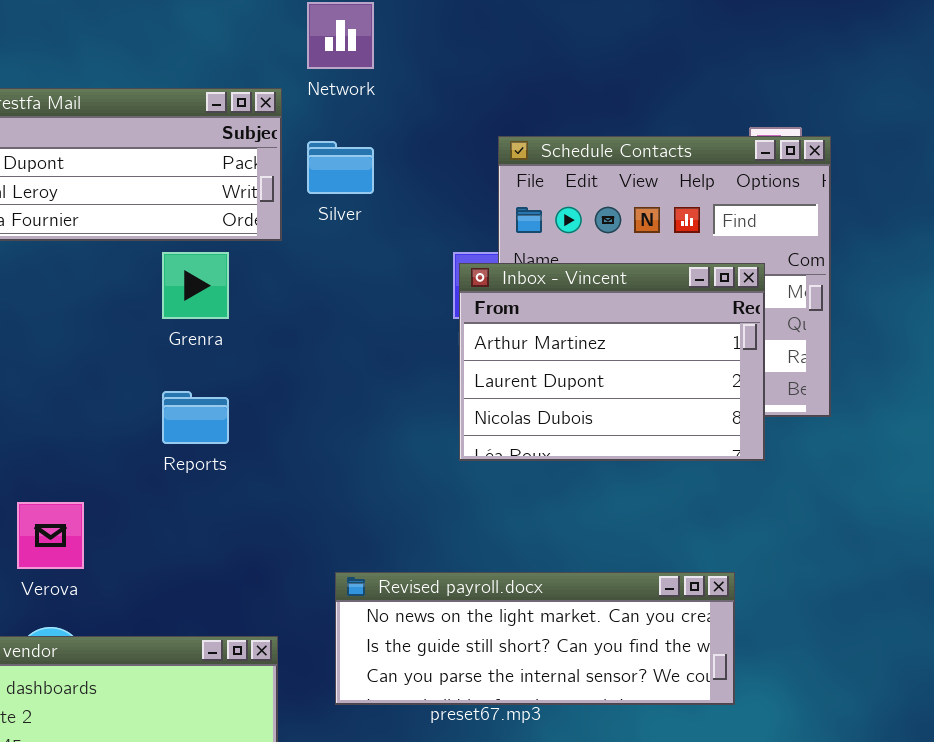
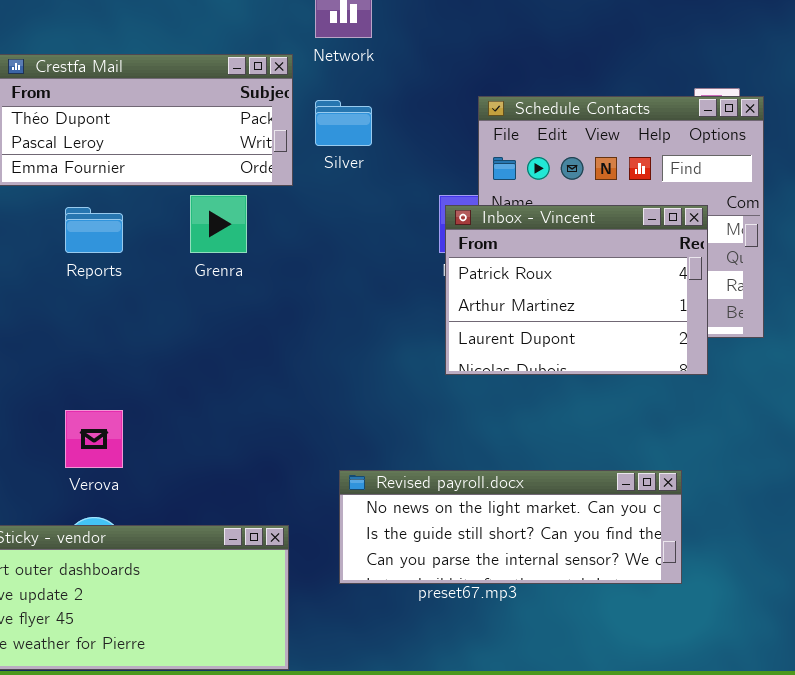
Inbox - Vincent: [459,263,765,461] -> [445,205,708,375], scrolled up 1 row
Reports: [162,391,229,444] -> [65,207,123,253], moved

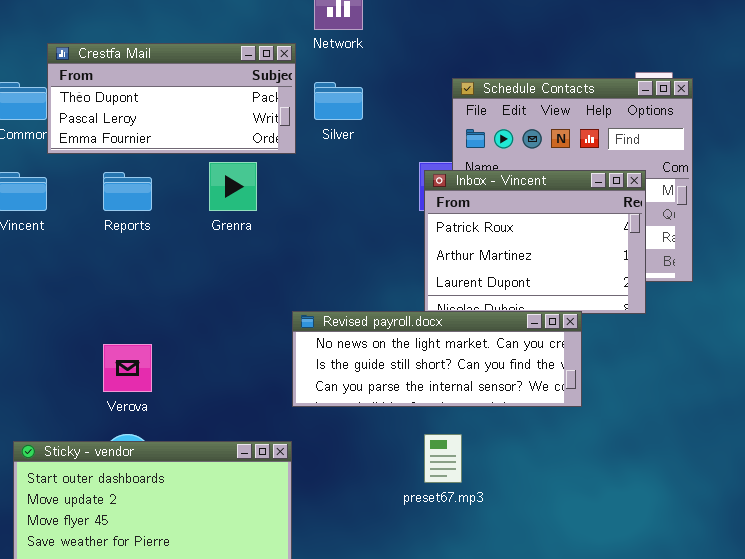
Revised payroll.docx: [339,470,682,584] -> [292,311,582,407], moved

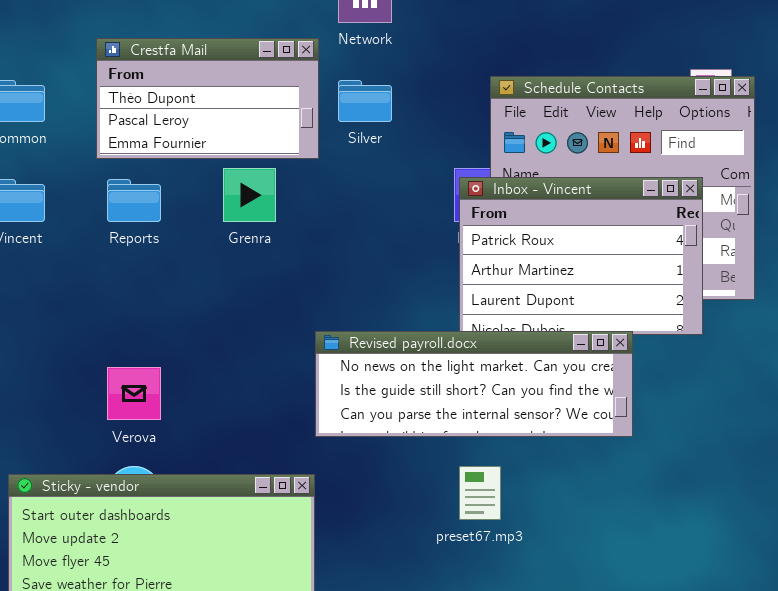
Crestfa Mail: [47,43,296,154] -> [96,38,319,159], resized

